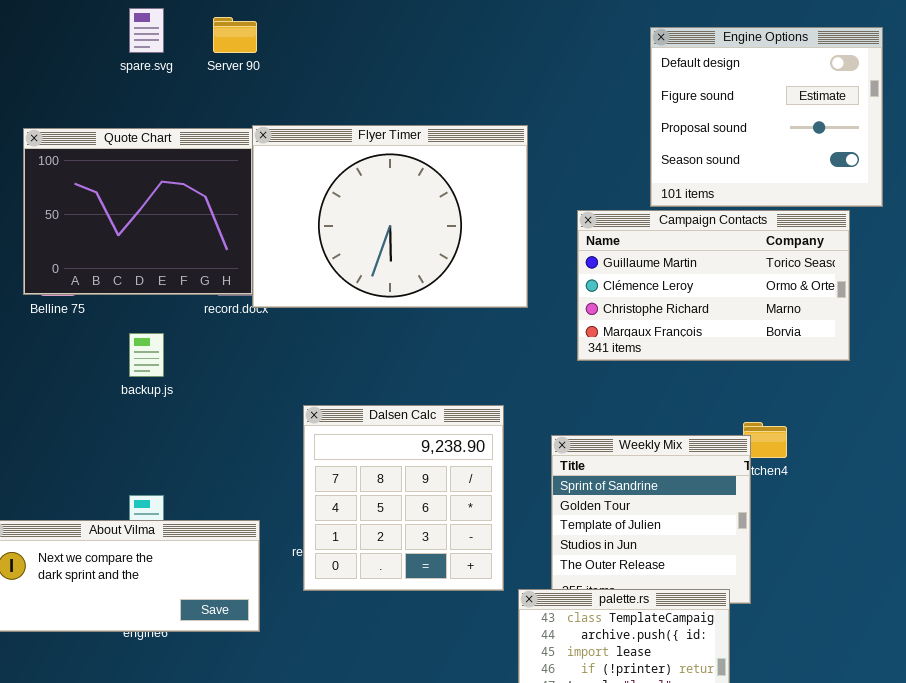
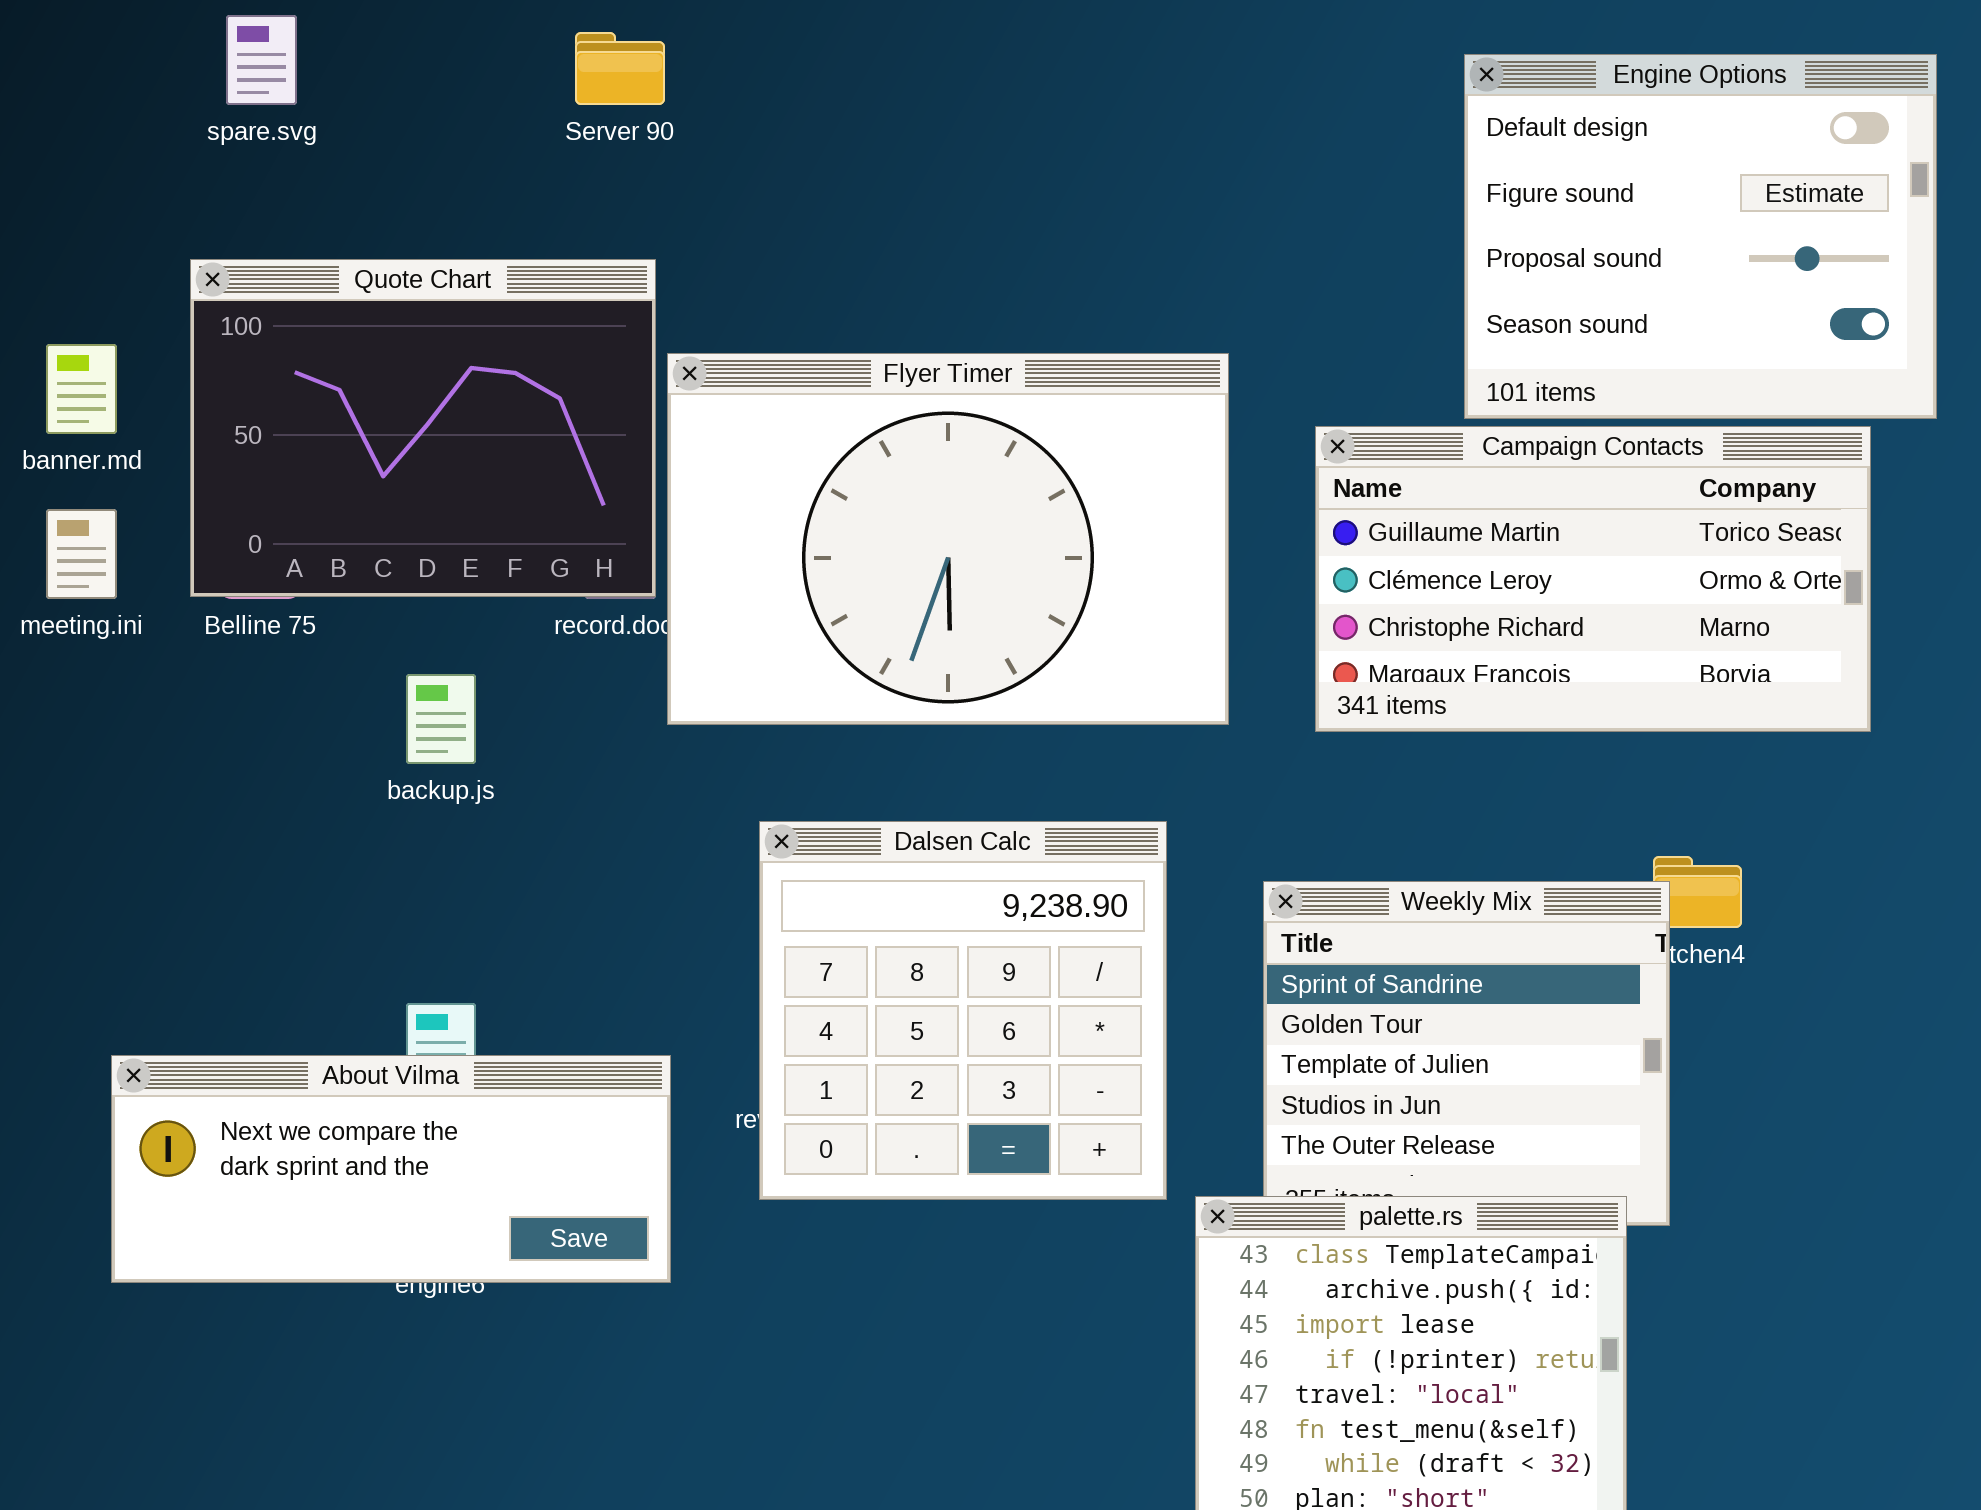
spare.svg: [129,8,164,53] -> [226,15,297,105], moved
Flyer Timer: [252,125,528,308] -> [667,353,1229,725], moved

